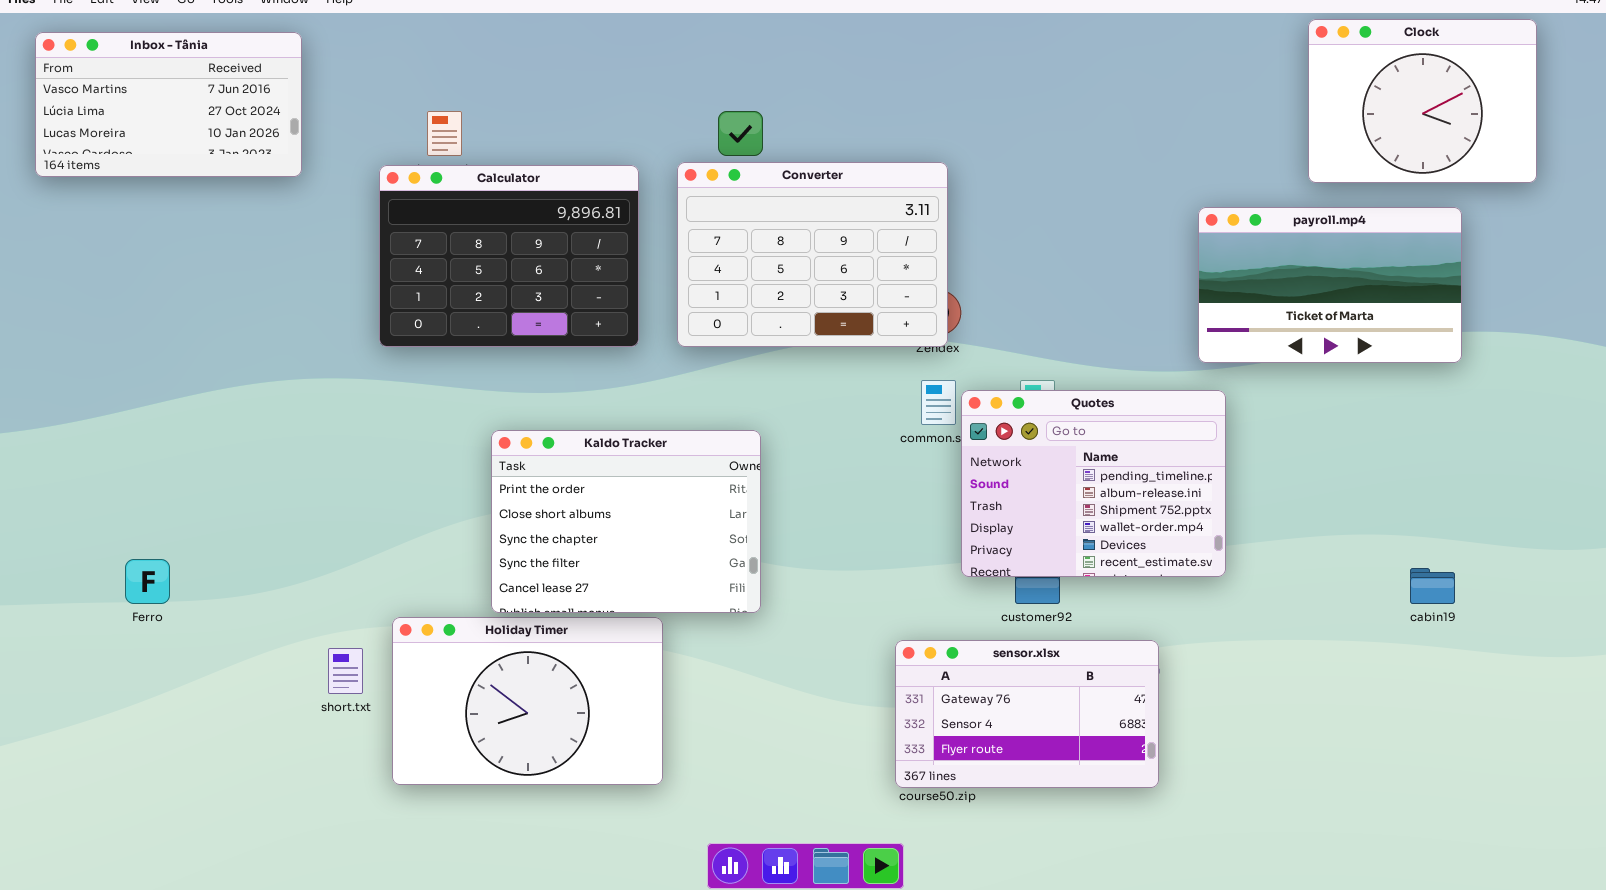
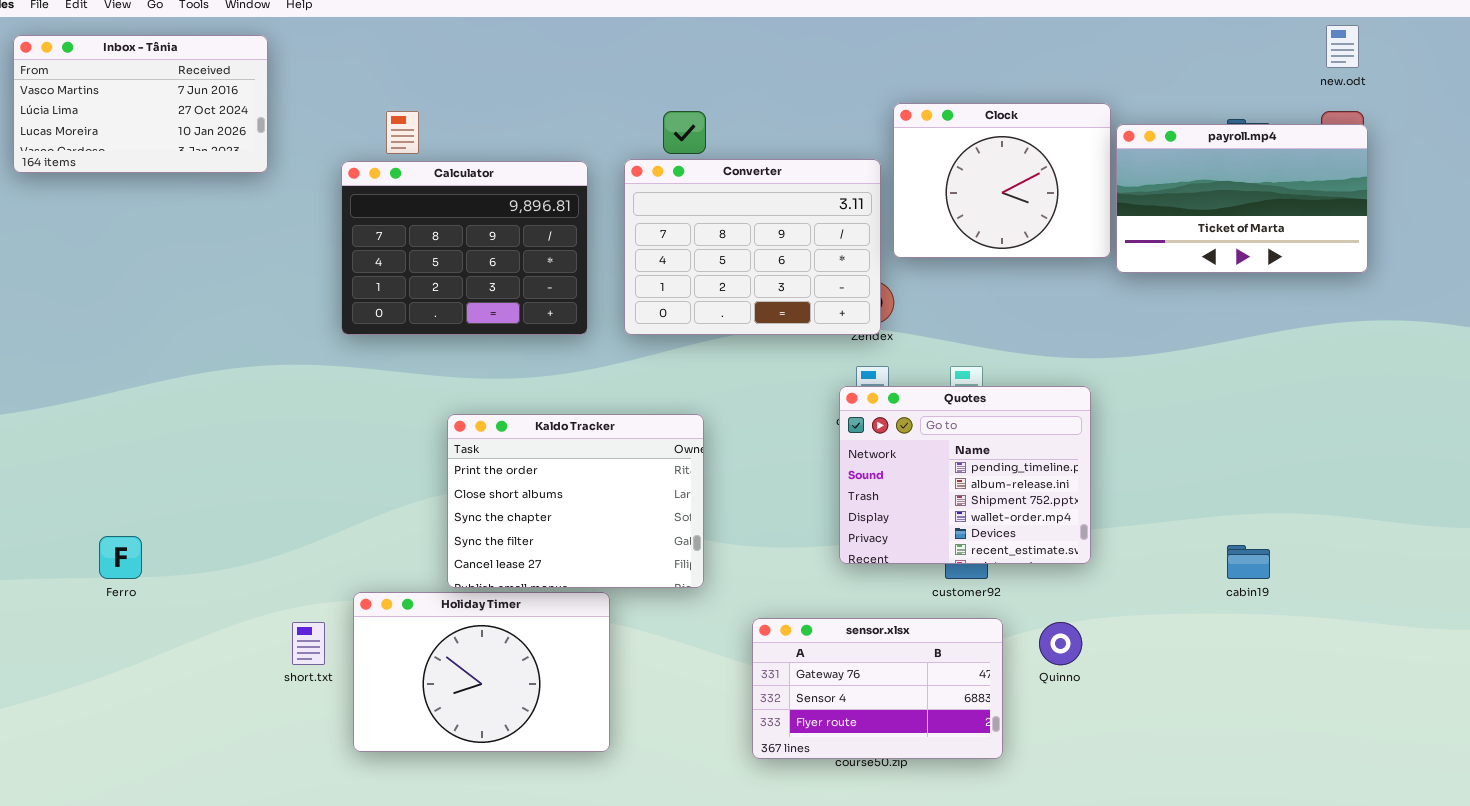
Clock: [1308,19,1537,183] -> [893,103,1111,258], moved
payroll.mp4: [1198,207,1462,363] -> [1116,124,1368,273], moved
Quotes: [961,390,1226,577] -> [839,386,1091,564], moved
cabin19: [1410,568,1455,604] -> [1227,545,1270,579], moved
sensor.xlsx: [895,640,1159,788] -> [752,618,1003,759], moved

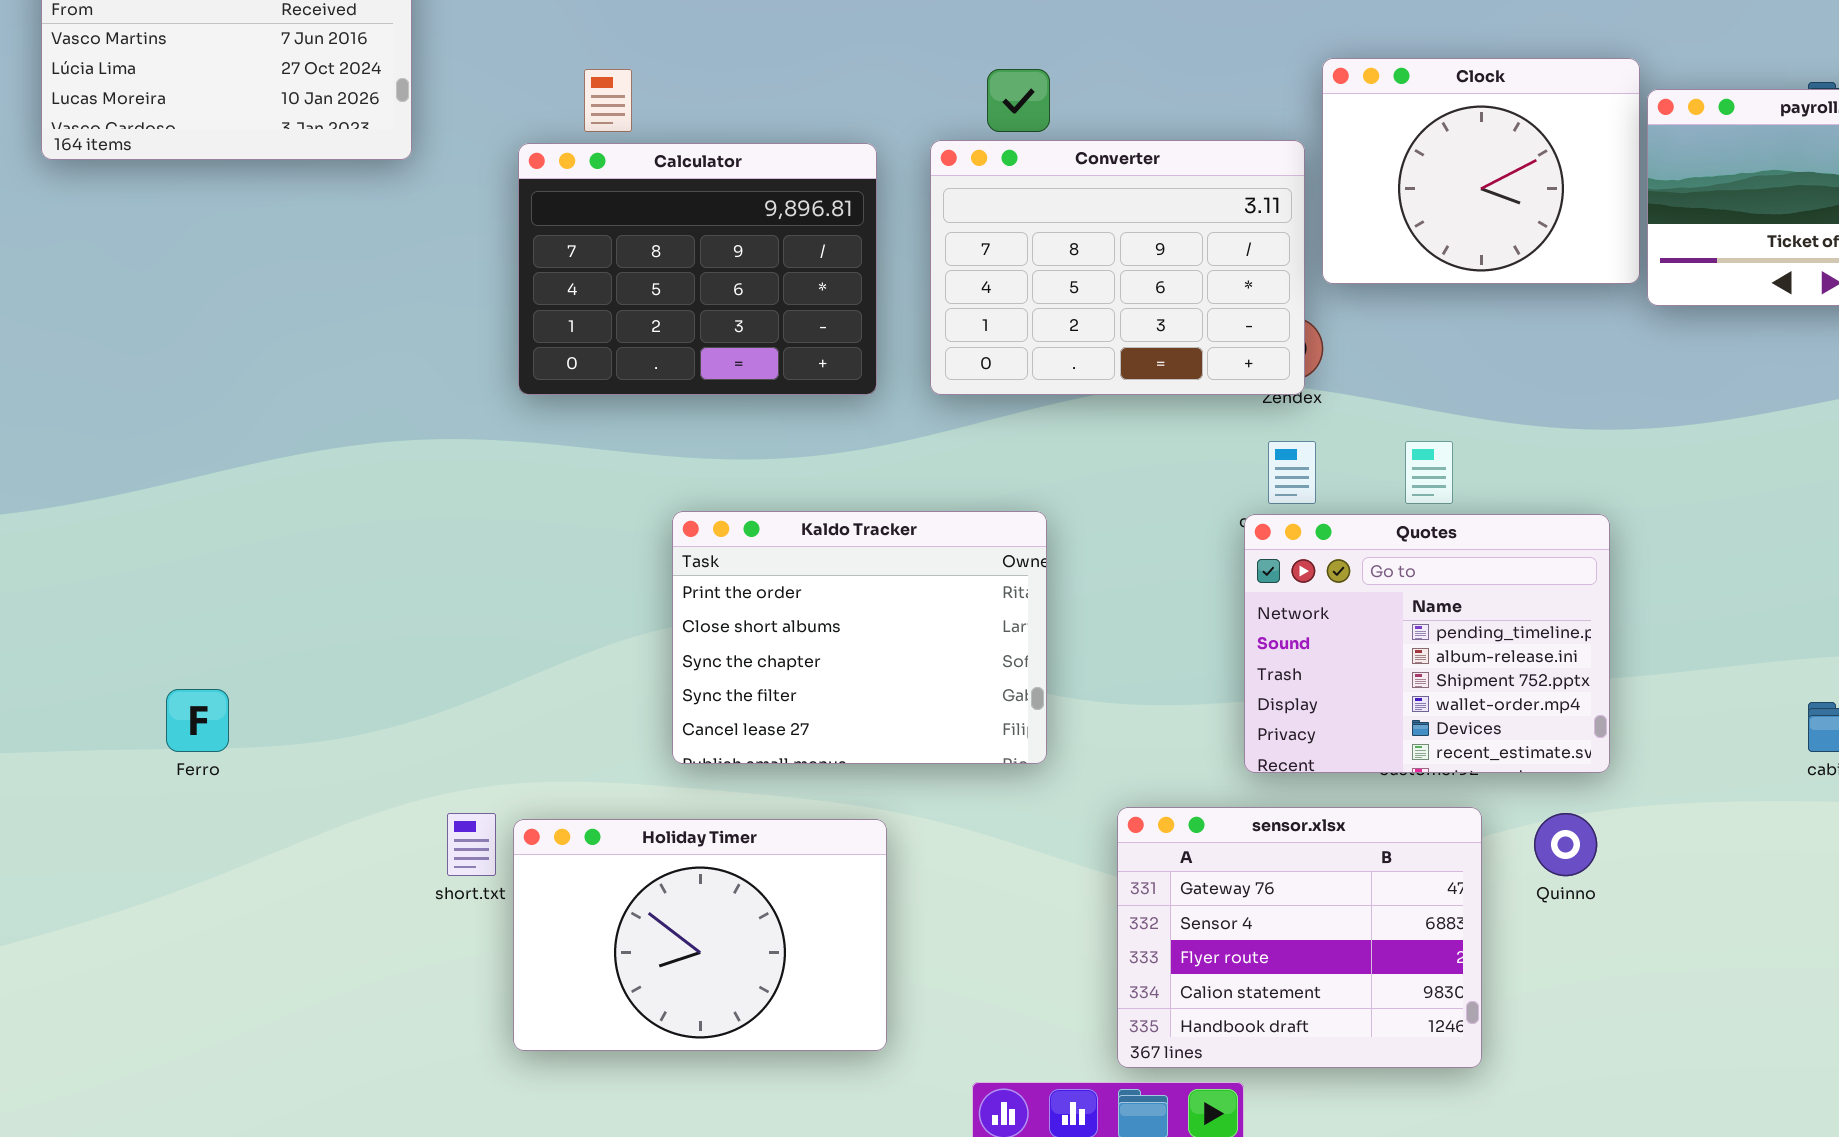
Quotes: [839,386,1091,564] -> [1244,514,1610,773], moved
Holiday Timer: [353,592,610,752] -> [513,819,887,1051], moved
sensor.xlsx: [752,618,1003,759] -> [1117,807,1482,1068], resized

